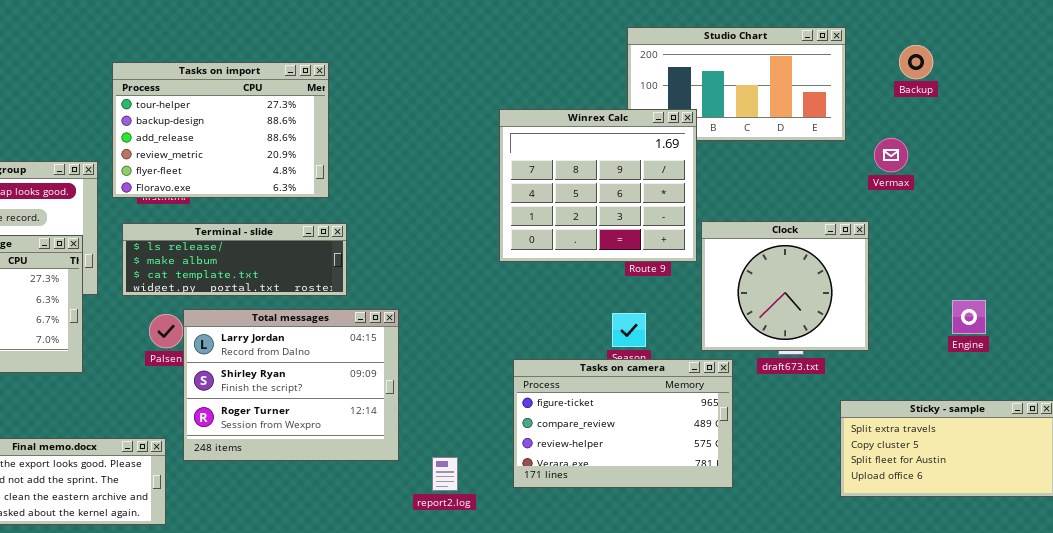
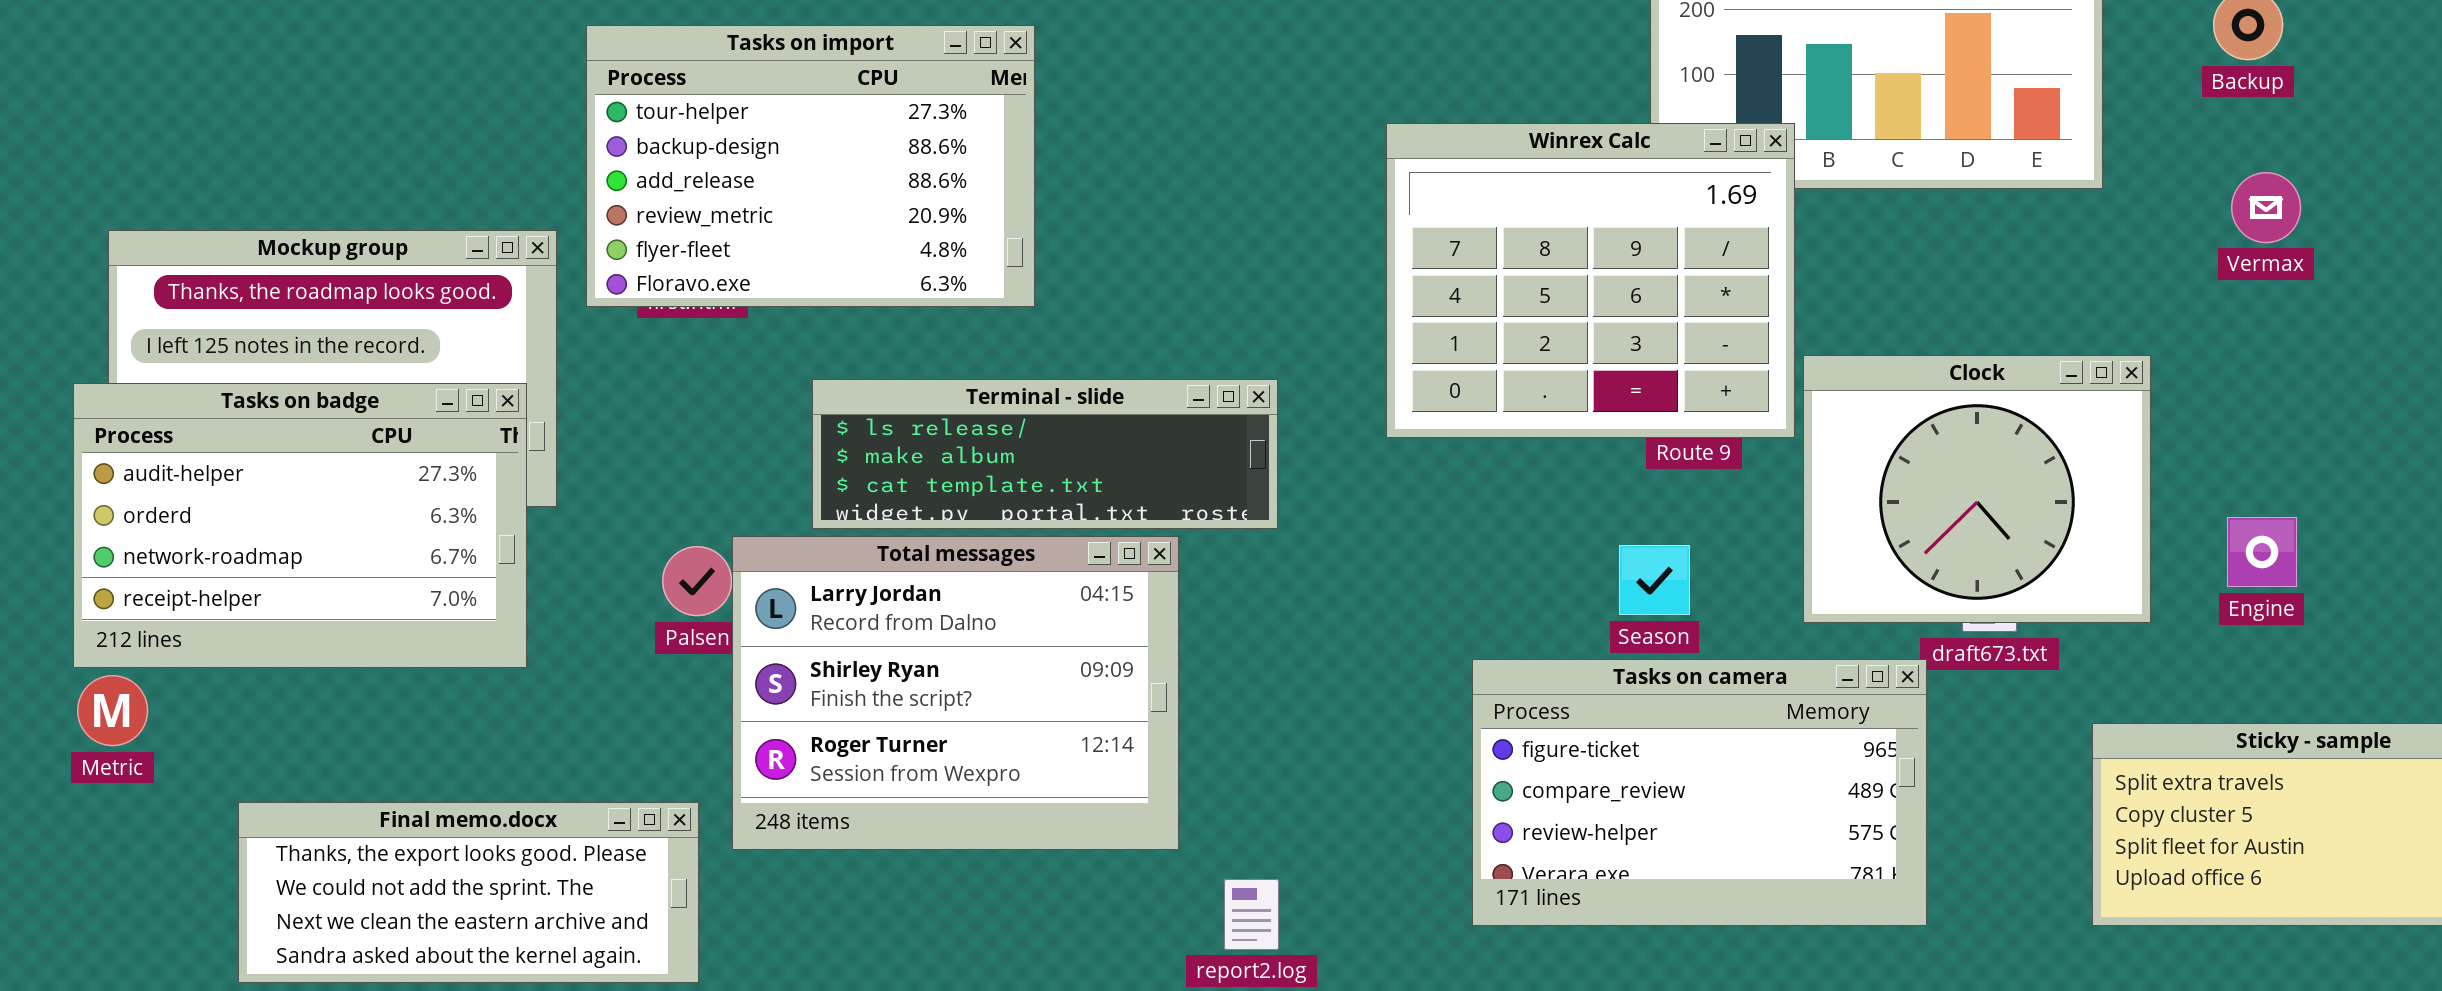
Vermax: [874,138,908,172] -> [2231,172,2301,243], moved
Terminal - slide: [122,223,347,296] -> [812,379,1278,529], moved
Engine: [952,300,986,334] -> [2227,517,2297,587], moved
Tasks on camera: [513,359,733,488] -> [1472,659,1927,926], moved
report2.log: [432,457,458,491] -> [1224,879,1279,950], moved

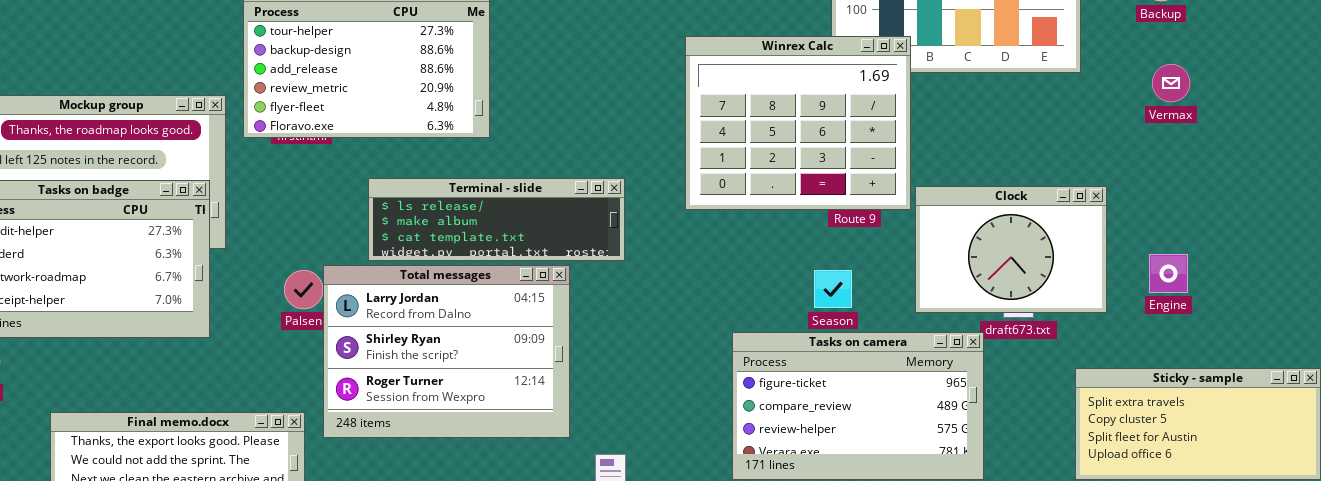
Clock: [1803,355,2151,623] -> [915,186,1107,313], resized

